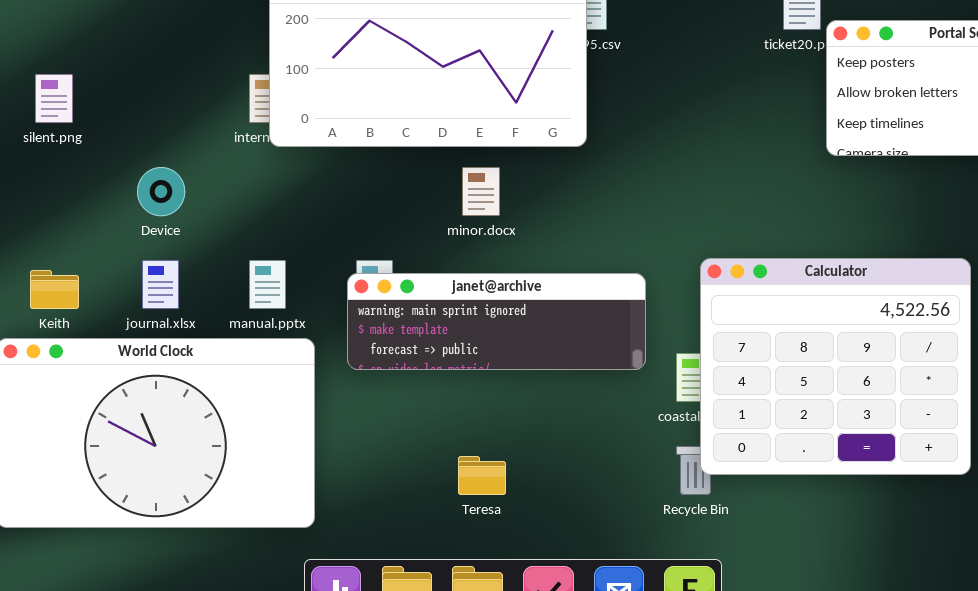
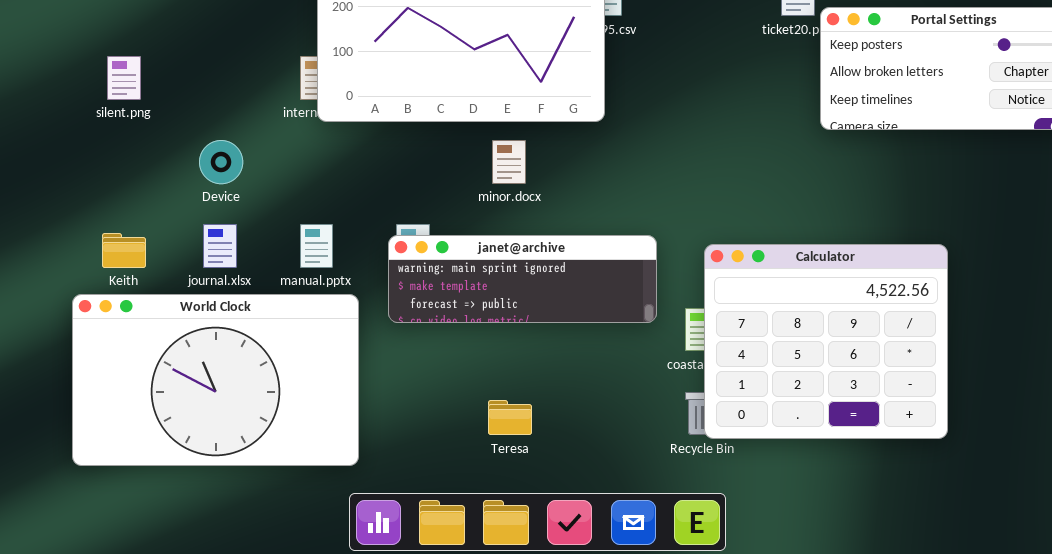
Calculator: [700,258,971,475] -> [704,244,948,439], moved

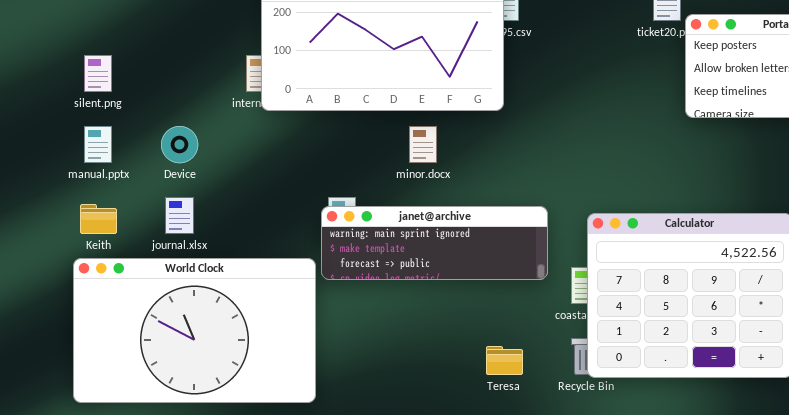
manual.pptx: [300,224,333,268] -> [84,126,112,163], moved
World Clock: [72,294,359,466] -> [73,258,316,403], moved
Teresa: [488,400,532,435] -> [486,346,523,375], moved

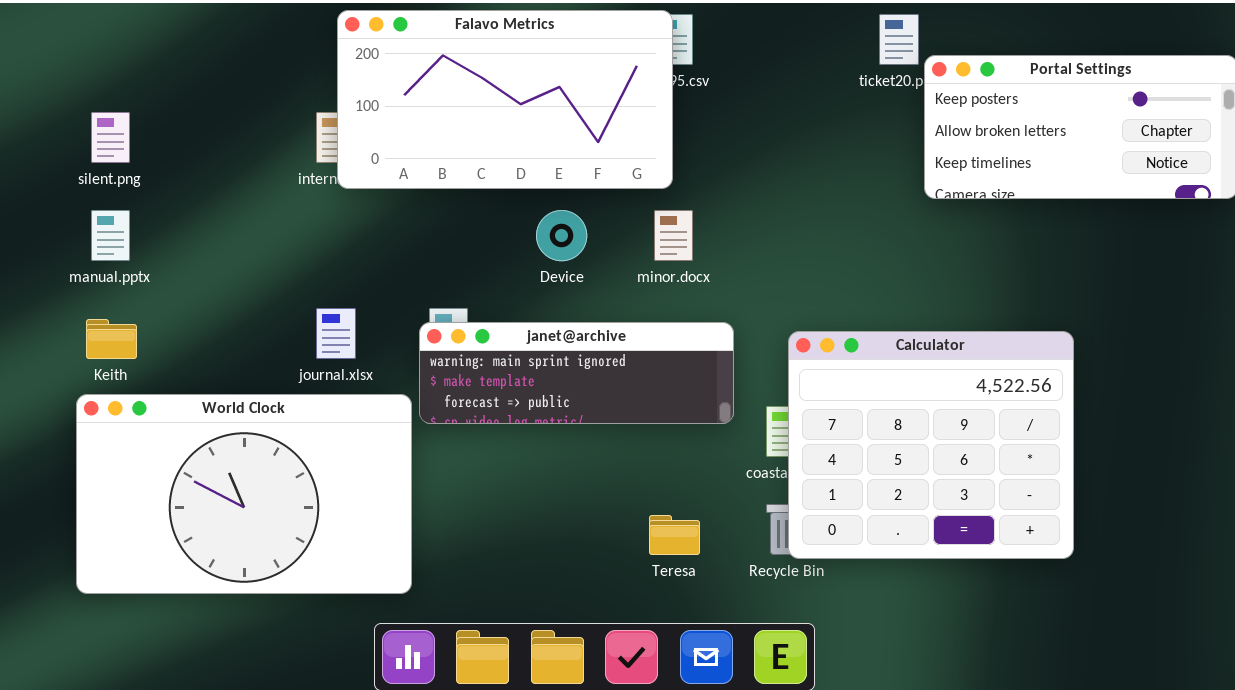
Device: [161,126,198,163] -> [536,210,587,261], moved
minor.docx: [409,126,437,163] -> [654,210,693,261], moved
journal.xlsx: [165,197,194,234] -> [316,308,356,359], moved

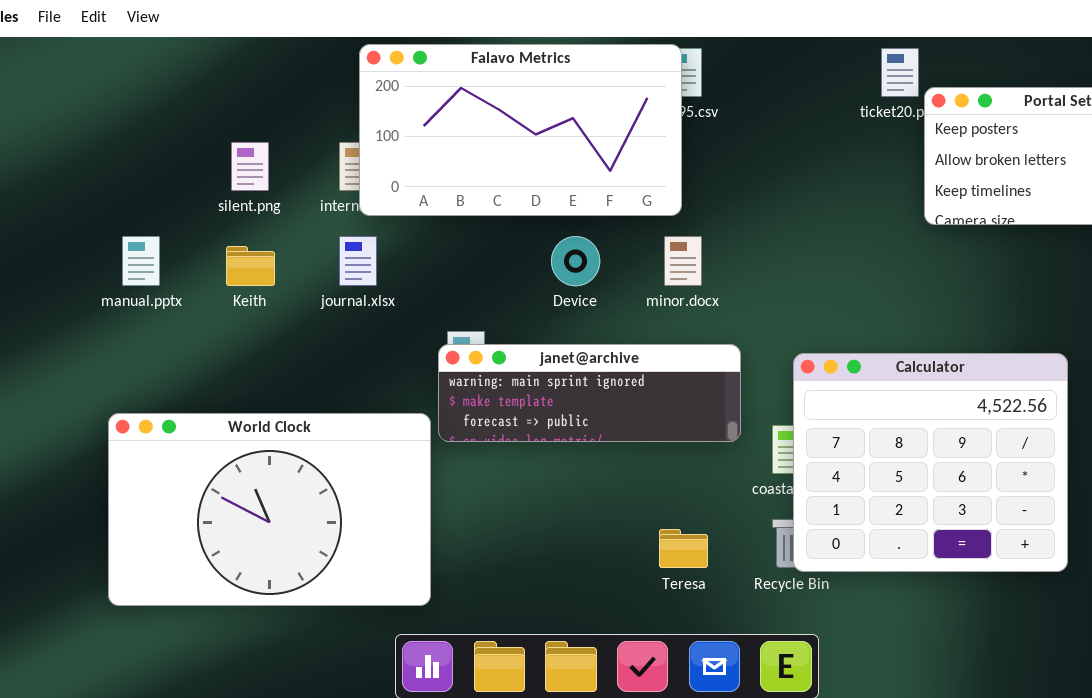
silent.png: [91,112,130,163] -> [231,142,269,191], moved
journal.xlsx: [316,308,356,359] -> [339,236,377,286], moved
Keith: [86,319,137,359] -> [226,246,275,286], moved

